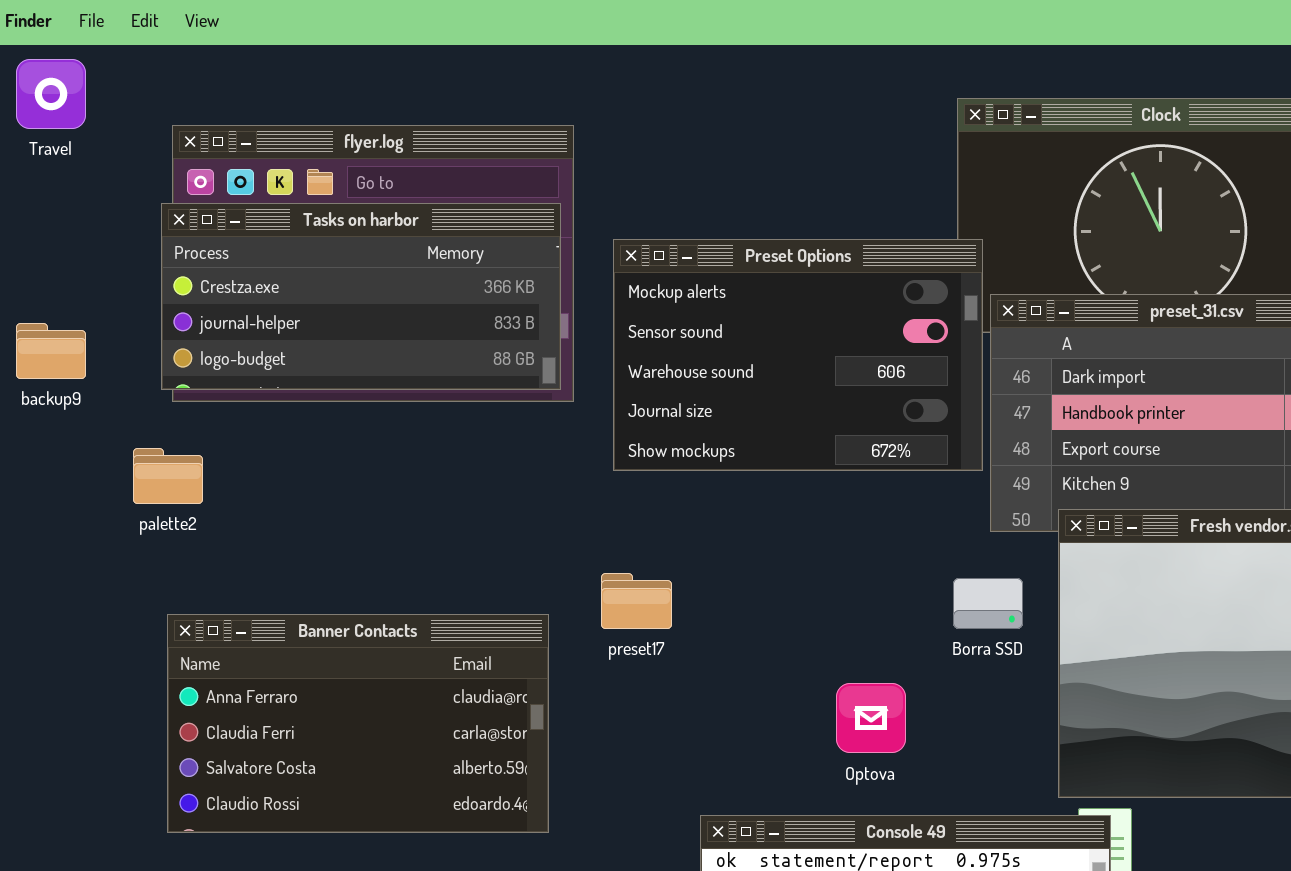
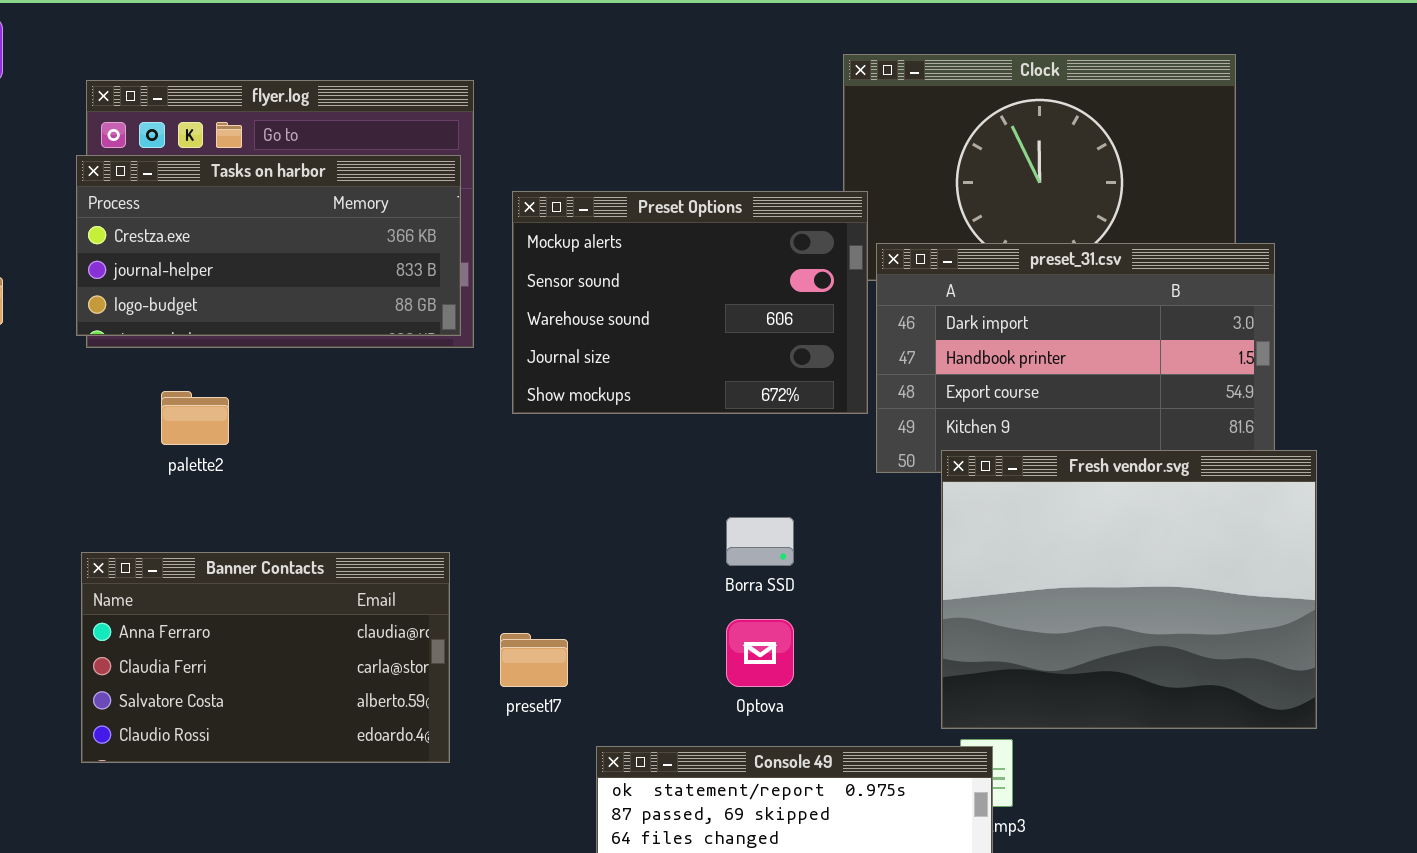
palette2: [133,448,203,504] -> [161,391,229,445], moved
preset17: [601,573,672,629] -> [500,633,568,687], moved
Borra SSD: [953,578,1023,629] -> [726,517,794,566], moved

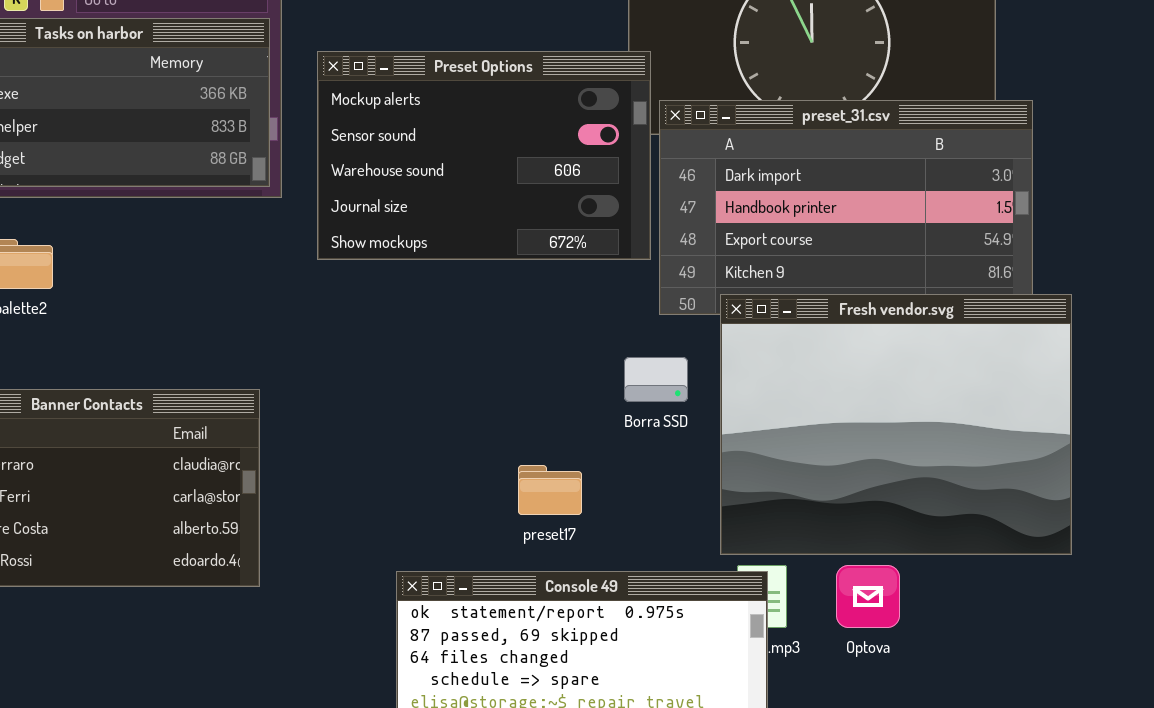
Borra SSD: [726,517,794,566] -> [624,357,688,402], moved
Optova: [726,619,794,687] -> [836,565,900,628], moved
preset17: [500,633,568,687] -> [518,465,582,515], moved

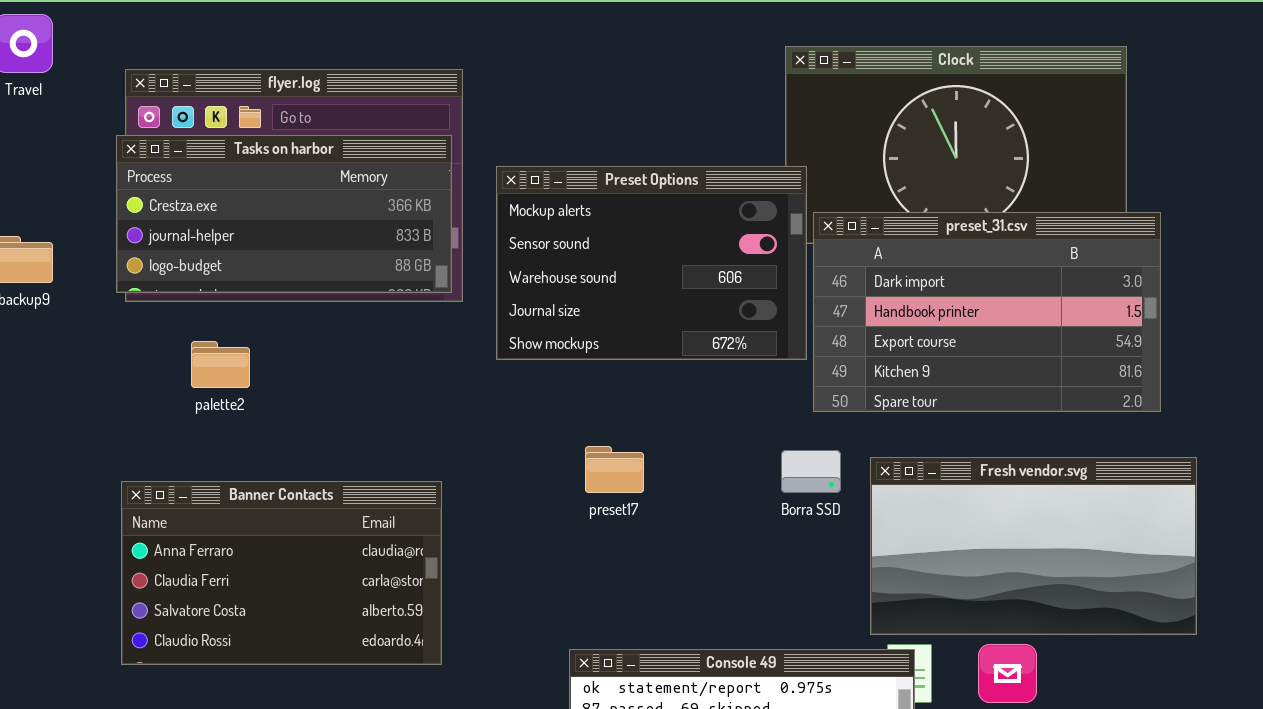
Fresh vendor.svg: [720,294,1072,555] -> [870,457,1197,635], resized
preset17: [518,465,582,515] -> [585,446,644,493], moved

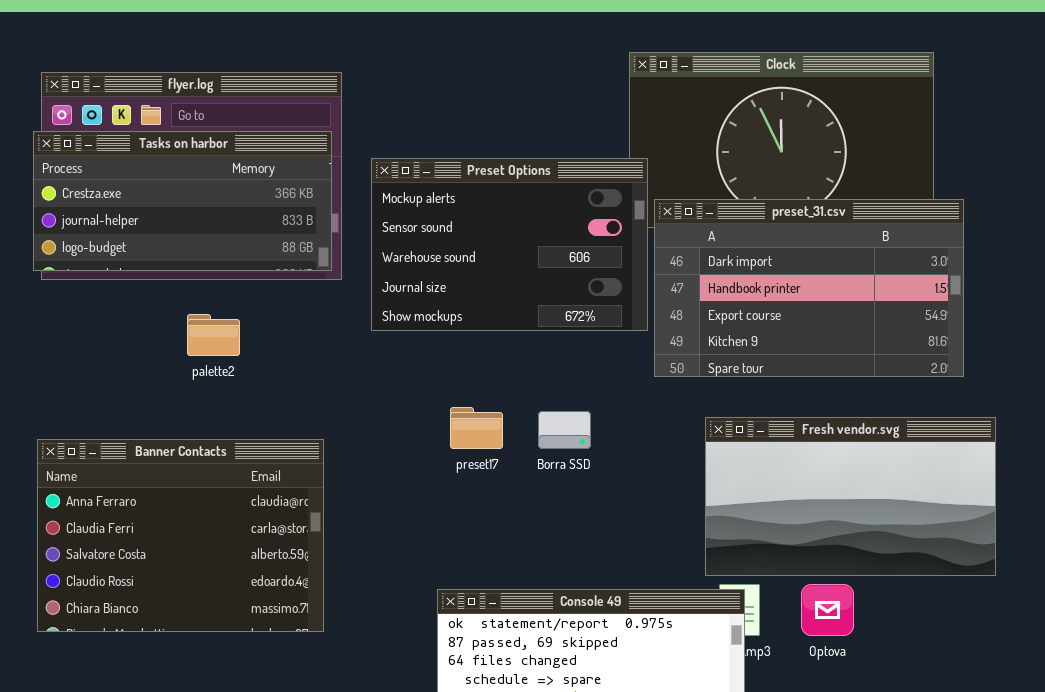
palette2: [191,341,250,388] -> [187,314,240,356], moved
Borra SSD: [781,450,841,493] -> [538,411,591,449], moved
Banner Contacts: [121,481,442,665] -> [37,439,324,632], resized

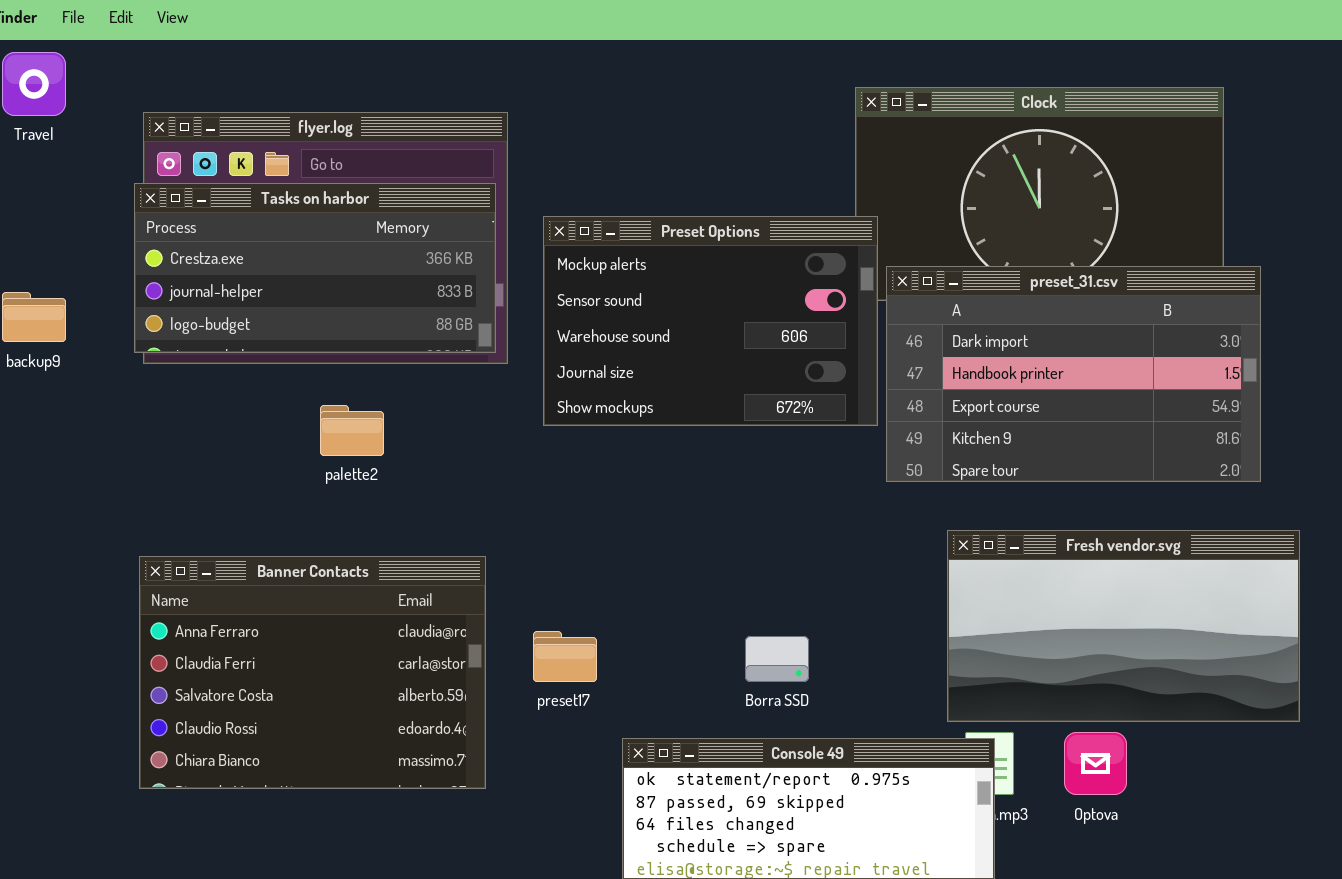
preset17: [450,407,503,449] -> [533,631,597,682], moved
Borra SSD: [538,411,591,449] -> [745,636,809,682], moved

